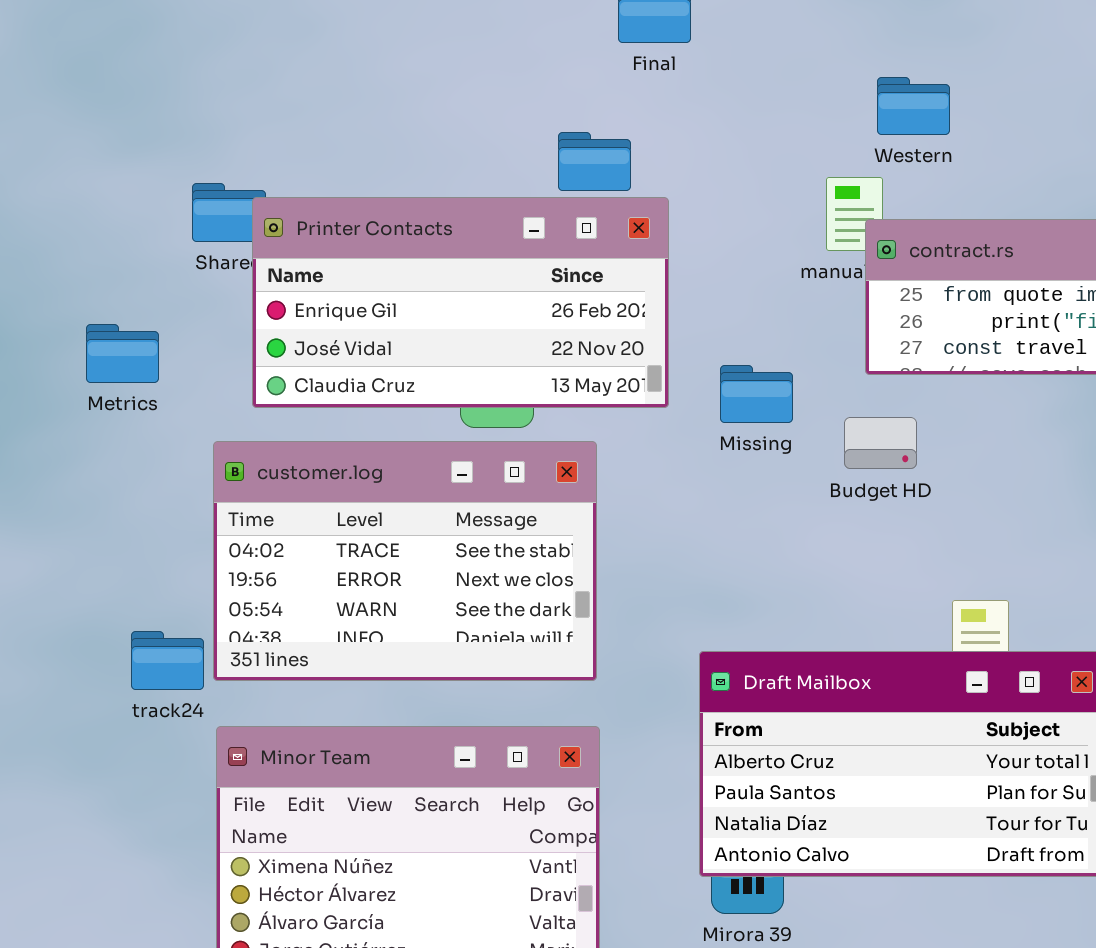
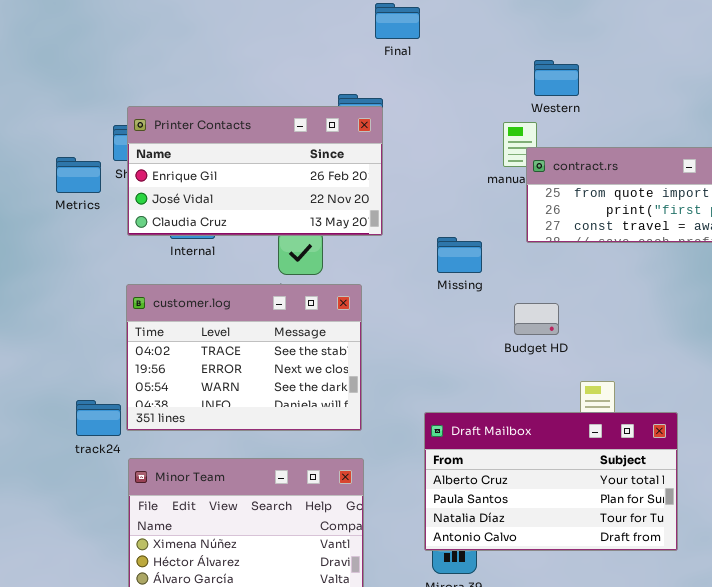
Printer Contacts: [252,197,669,408] -> [127,106,383,236], moved
Metrics: [86,324,159,383] -> [56,157,101,193], moved
Budget HD: [844,417,917,469] -> [514,303,559,335], moved

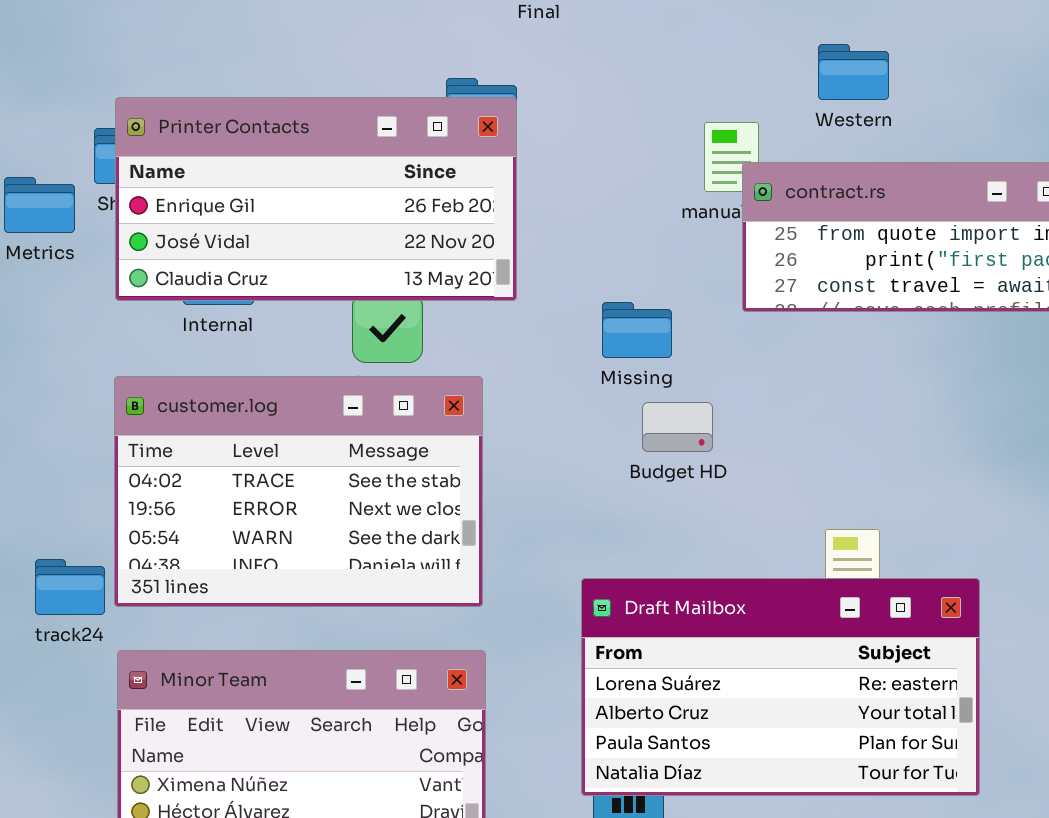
Western: [534,60,579,96] -> [818,44,889,100], moved
Budget HD: [514,303,559,335] -> [642,402,713,452], moved
Draft Mailbox: [424,412,678,551] -> [581,578,980,796], scrolled up 1 row

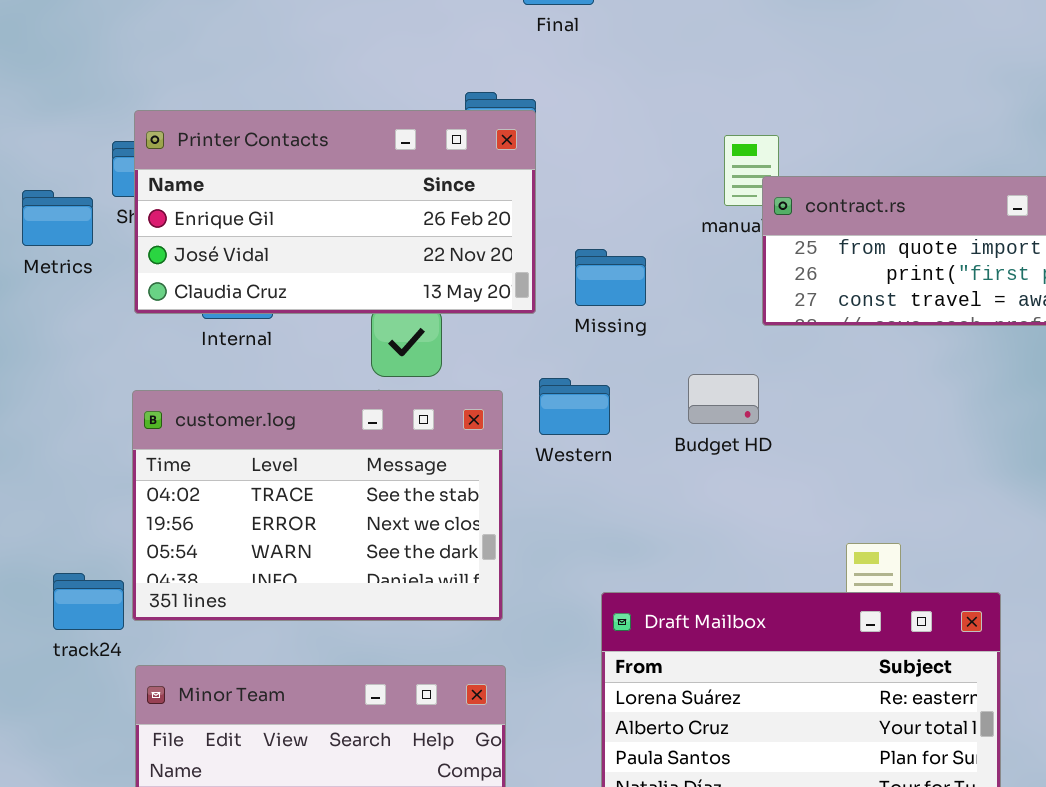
Western: [818,44,889,100] -> [539,378,610,435], moved
Missing: [602,302,672,358] -> [575,249,646,306], moved
Budget HD: [642,402,713,452] -> [688,374,759,424], moved

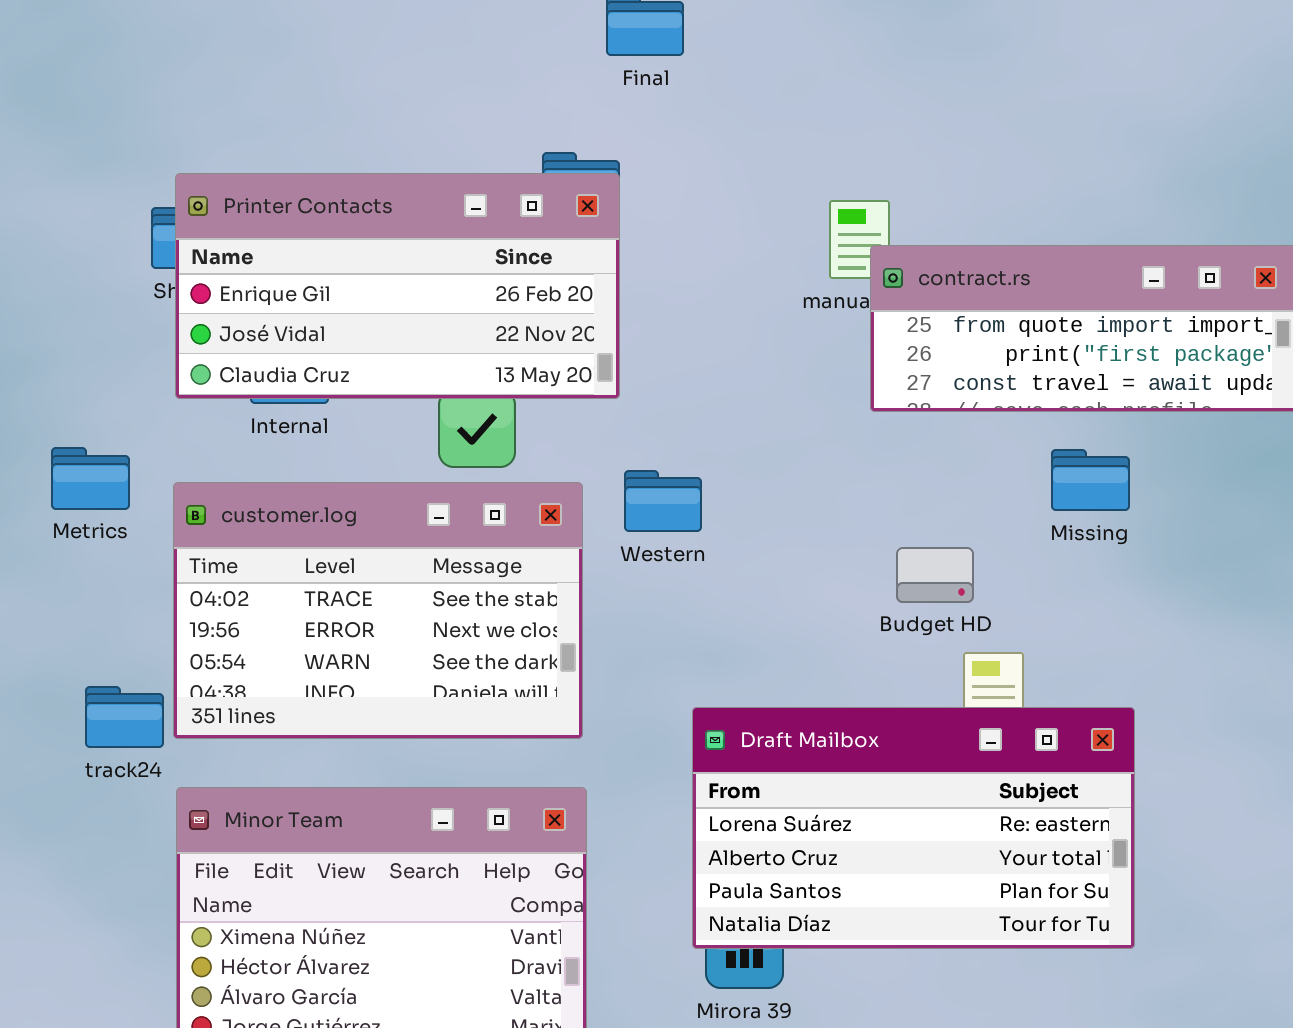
Metrics: [22,190,93,246] -> [51,447,130,510], moved
Missing: [575,249,646,306] -> [1051,449,1130,511], moved
Budget HD: [688,374,759,424] -> [896,547,974,603], moved

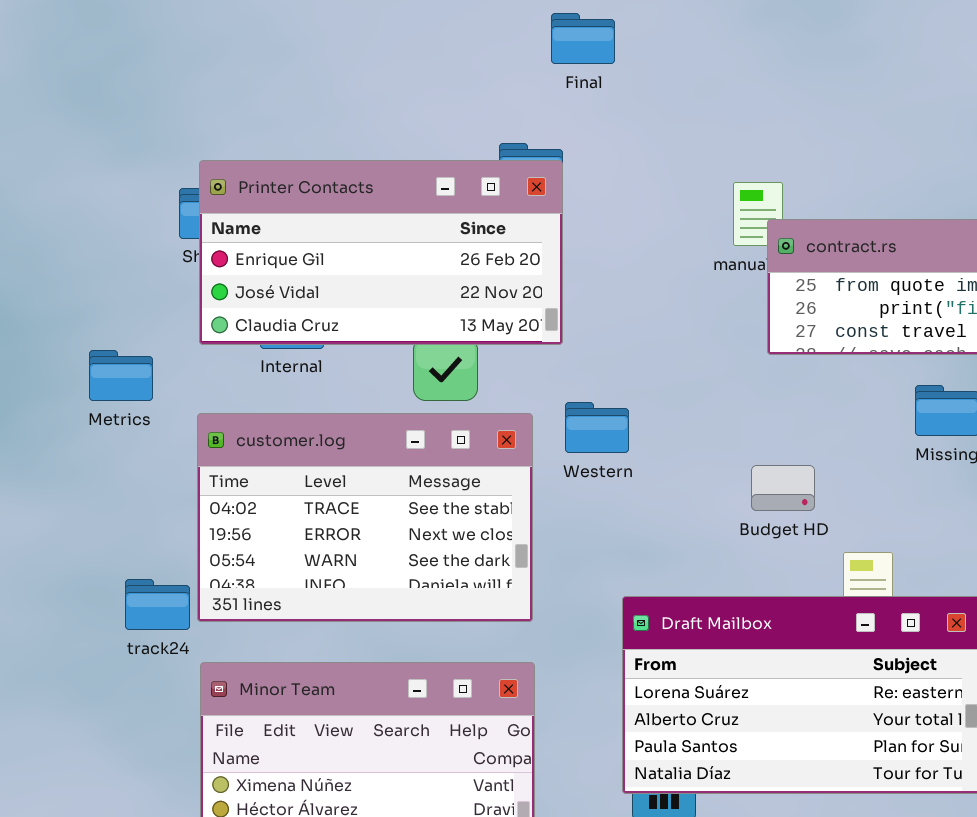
Metrics: [51,447,130,510] -> [89,350,153,401], moved
Budget HD: [896,547,974,603] -> [751,465,815,511], moved

